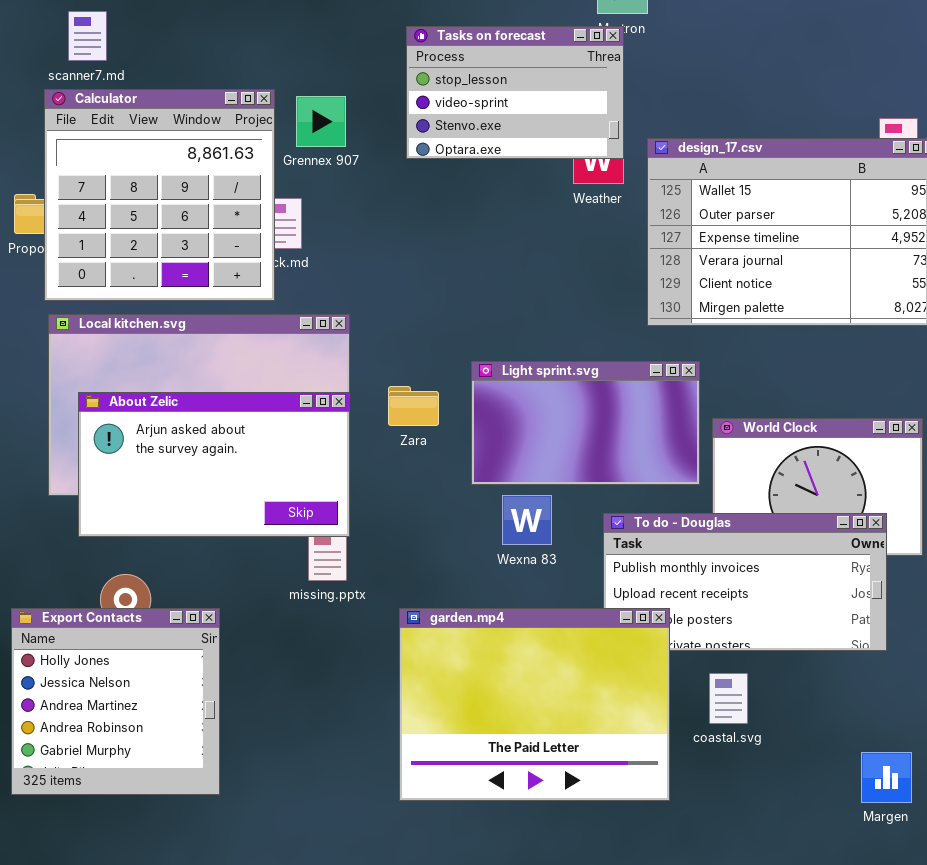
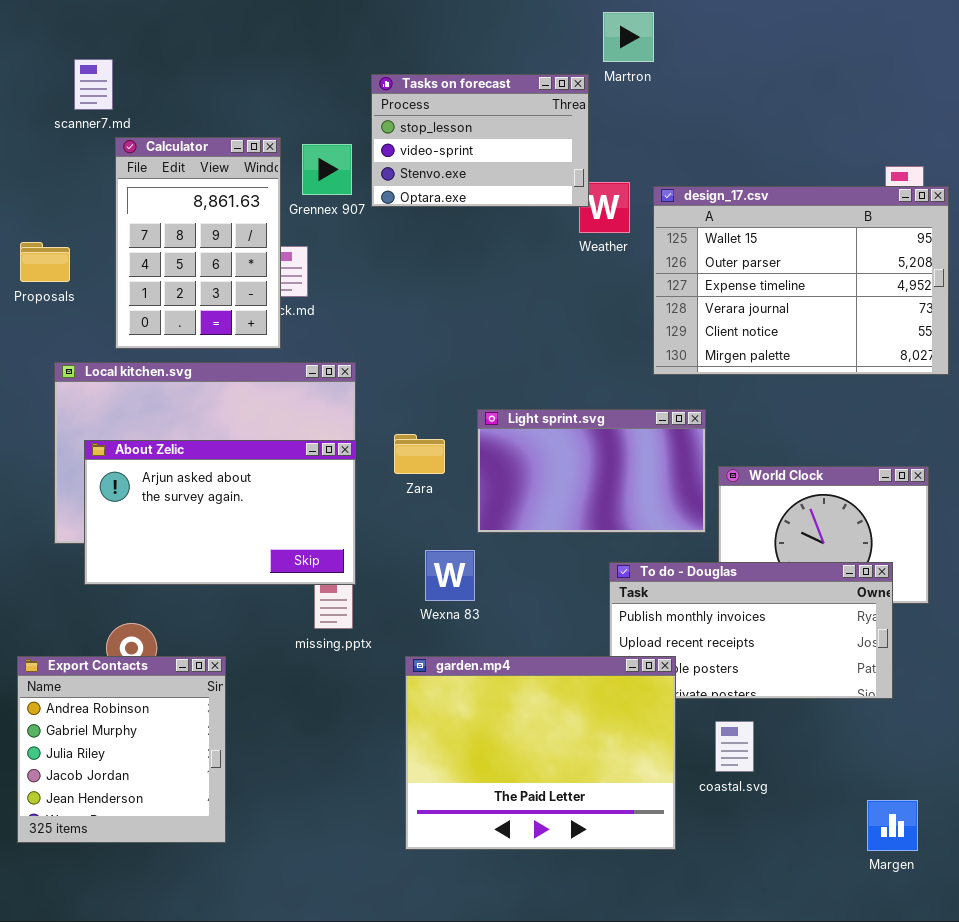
Tasks on forecast: [406,26,624,159] -> [371,74,589,207], moved
Calculator: [44,89,275,301] -> [115,137,281,349], resized
Wexna 83: [502,495,552,545] -> [425,550,475,601], moved
Export Contacts: [11,608,220,795] -> [17,656,226,843], scrolled down 3 rows

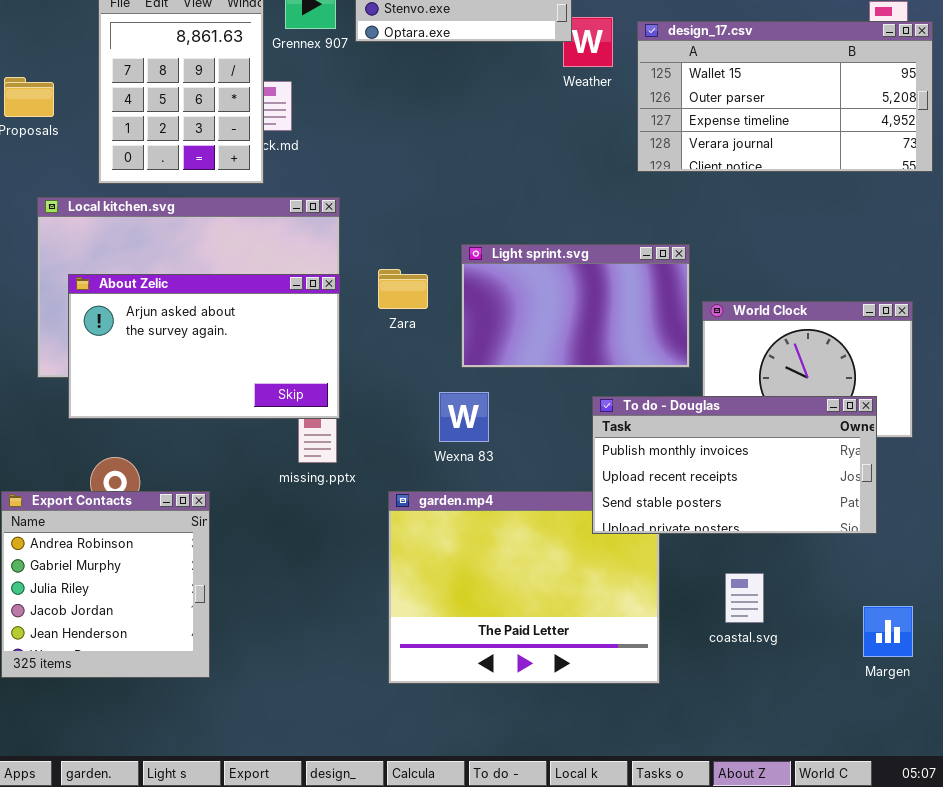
design_17.csv: [653,186,949,375] -> [637,21,933,172], resized
Wexna 83: [425,550,475,601] -> [439,392,489,442], moved
To do - Douglas: [609,562,893,699] -> [592,396,877,534], raised
coastal.svg: [715,721,754,772] -> [725,573,764,623], moved
Margen: [867,800,918,851] -> [863,606,913,657], moved

